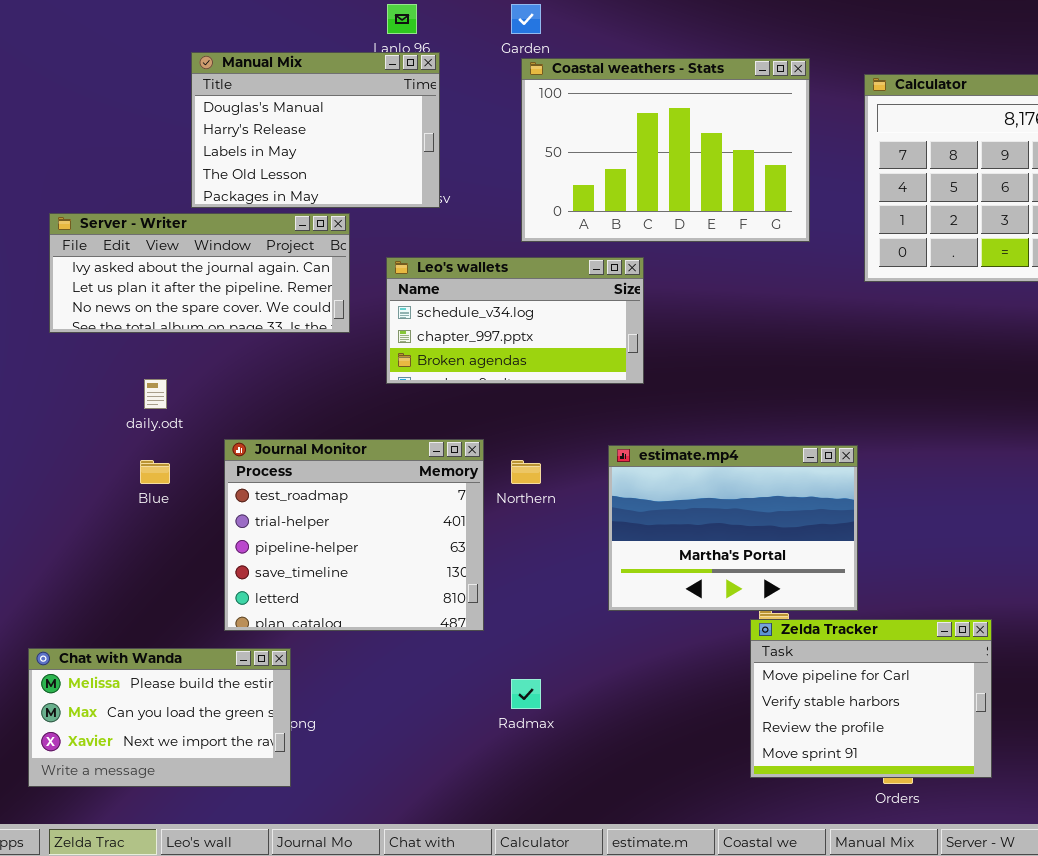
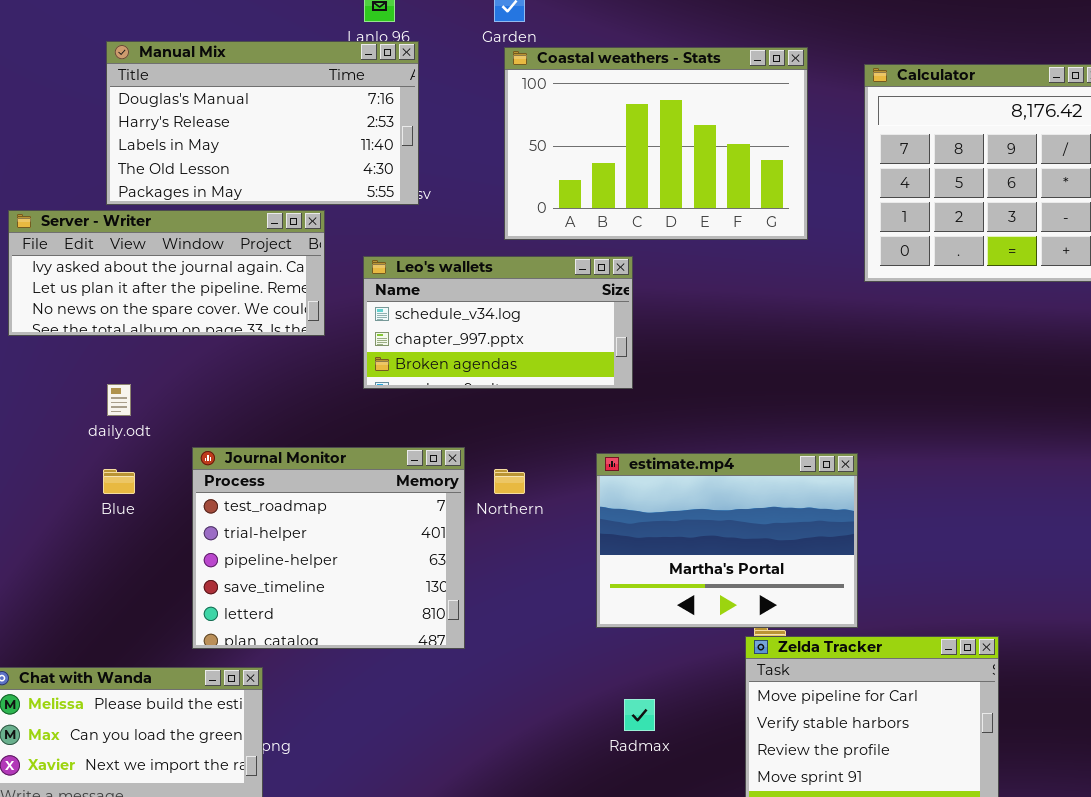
Manual Mix: [191,52,440,208] -> [106,41,419,205], resized
Radmax: [511,679,541,709] -> [624,699,655,731], moved

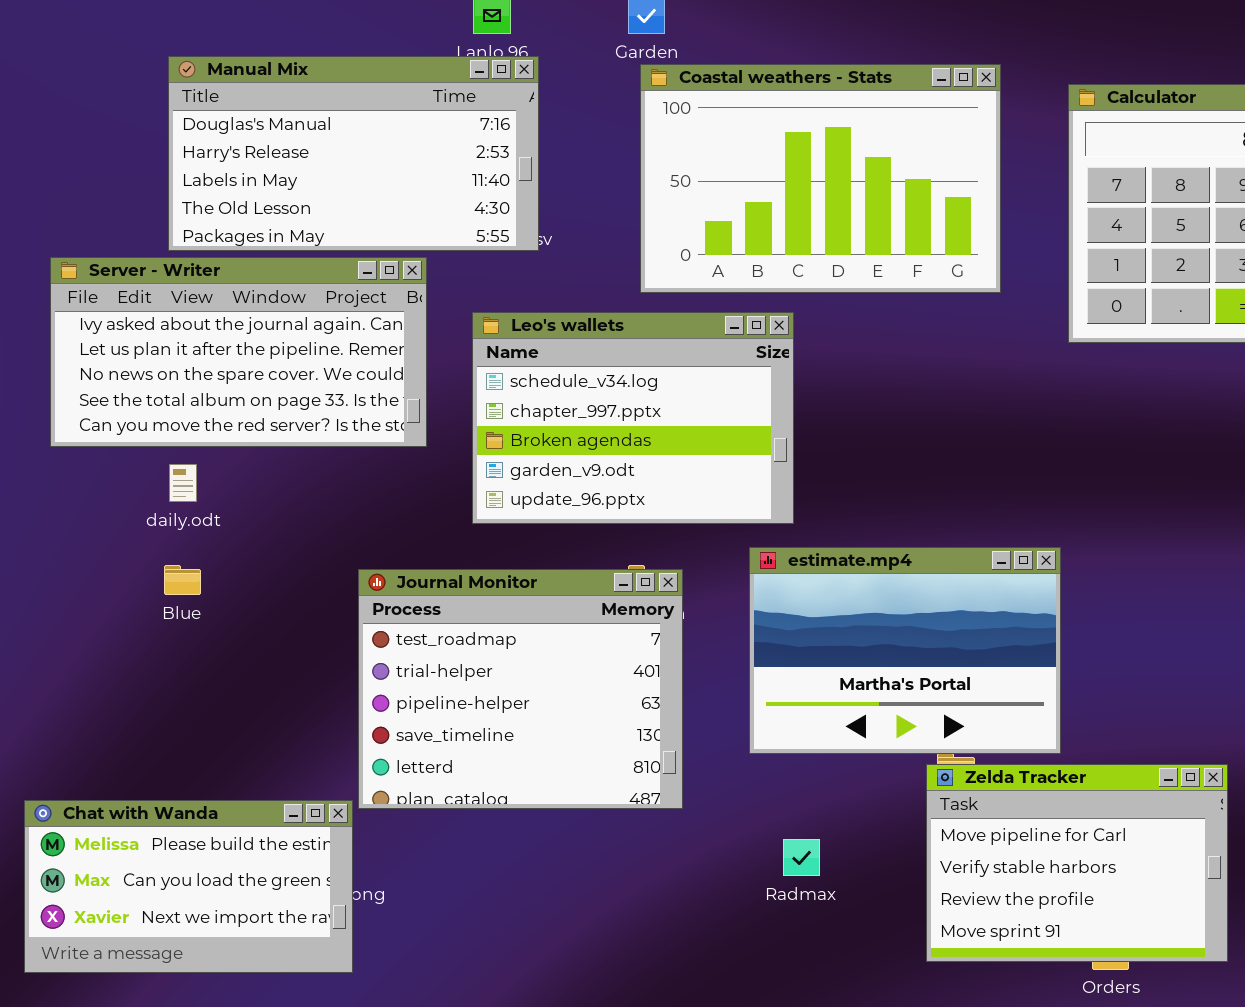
Server - Writer: [8,210,325,336] -> [50,257,427,447], resized
Leo's wallets: [363,256,633,389] -> [472,312,794,524], resized
Journal Monitor: [192,447,465,649] -> [358,569,683,809], moved

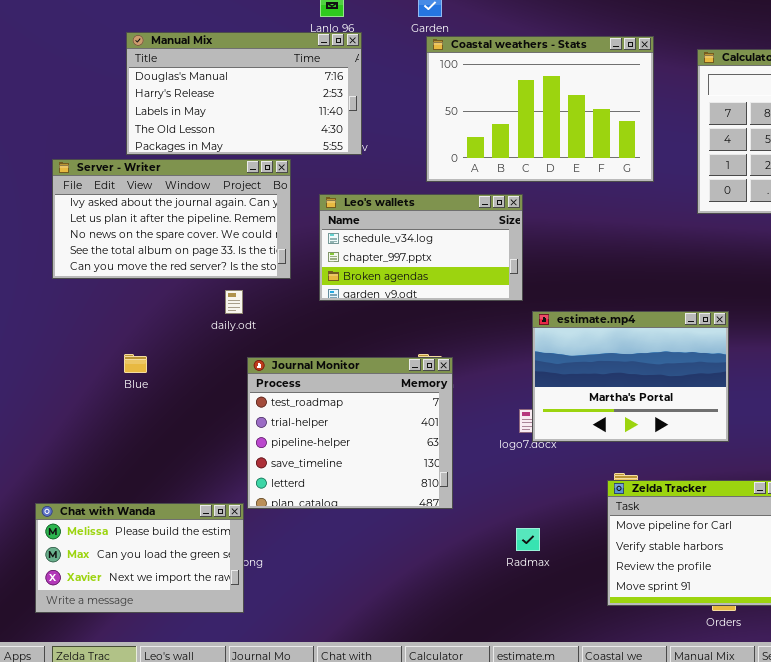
Leo's wallets: [472,312,794,524] -> [319,194,523,301], resized
daily.odt: [169,464,197,502] -> [225,290,243,314], moved
estimate.mp4: [749,547,1061,754] -> [532,311,729,442], moved

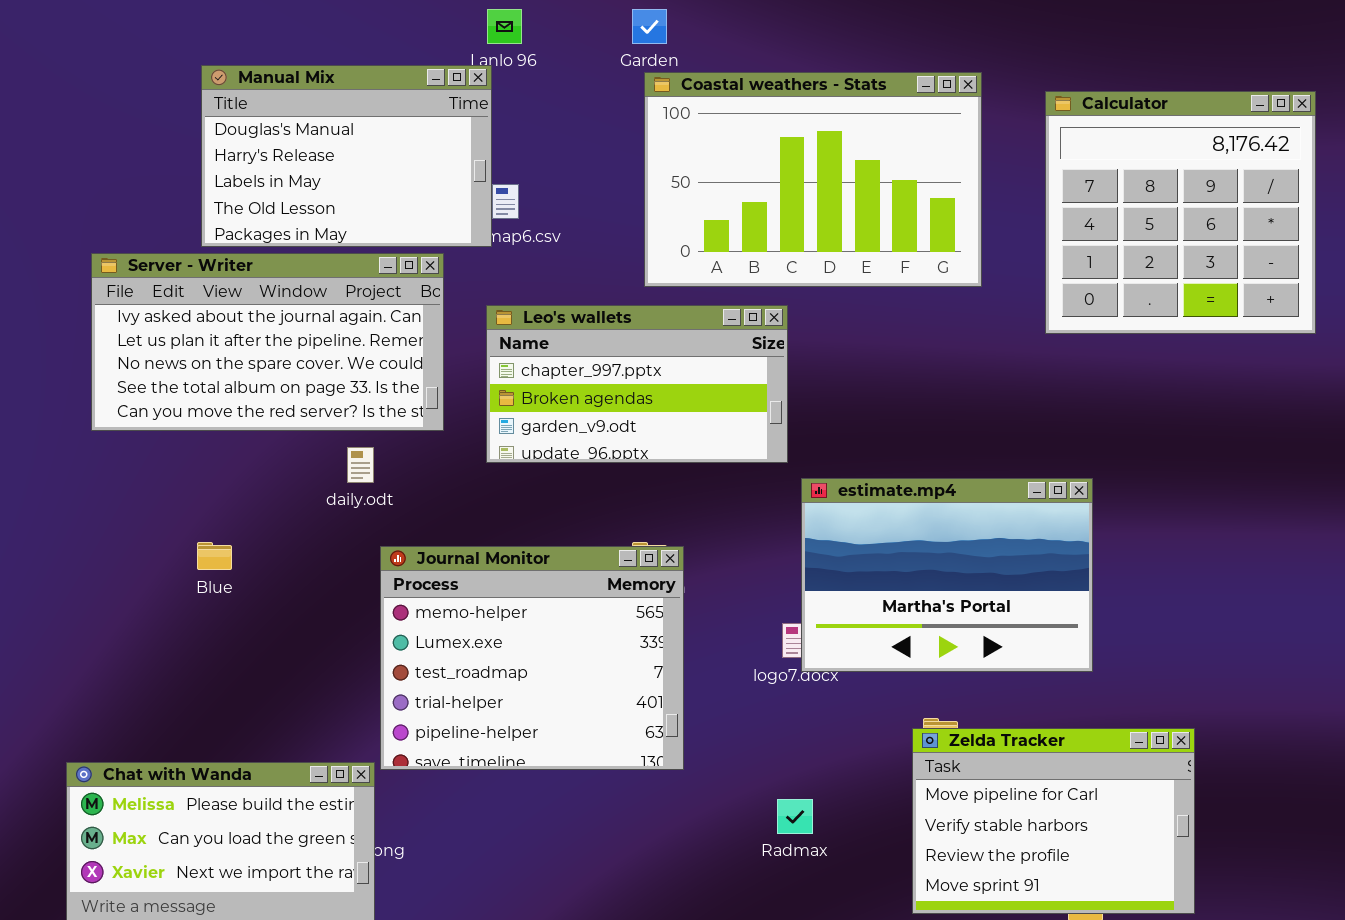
Manual Mix: [126,32,362,155] -> [201,65,492,247], resized
Leo's wallets: [319,194,523,301] -> [486,305,788,463], scrolled down 1 row
Journal Monitor: [247,357,453,509] -> [380,546,684,770], scrolled up 2 rows

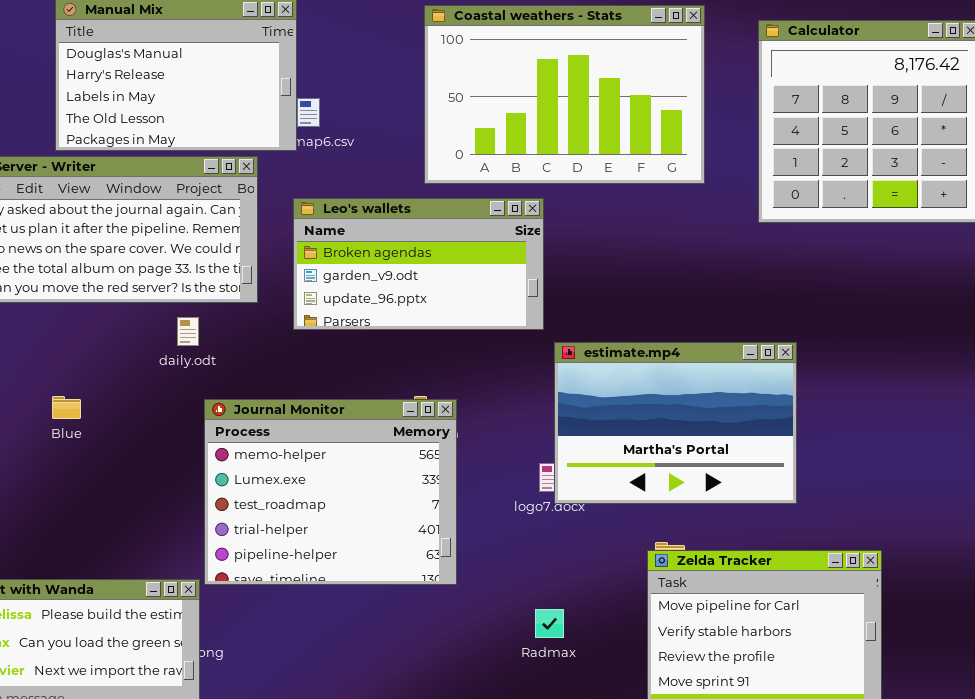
Leo's wallets: [486,305,788,463] -> [293,198,544,330], scrolled down 1 row

